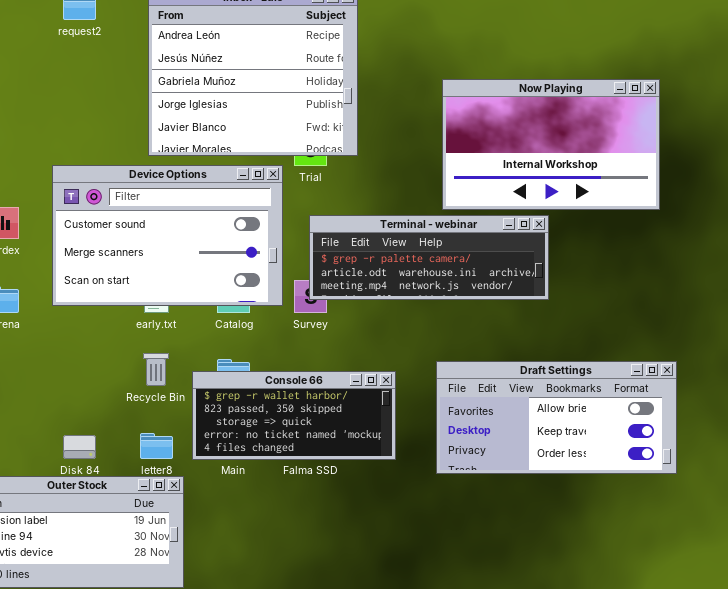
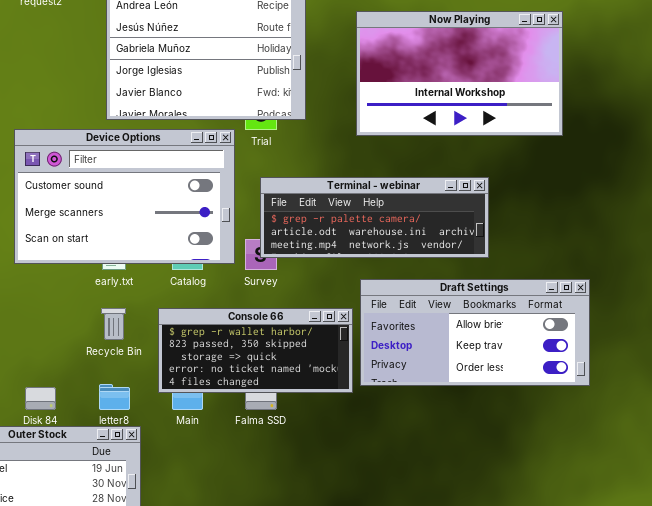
Now Playing: [442,79,660,210] -> [356,11,563,136], moved
Draft Settings: [436,361,677,474] -> [360,279,590,386], moved
Console 66: [192,371,396,460] -> [158,308,353,393], moved

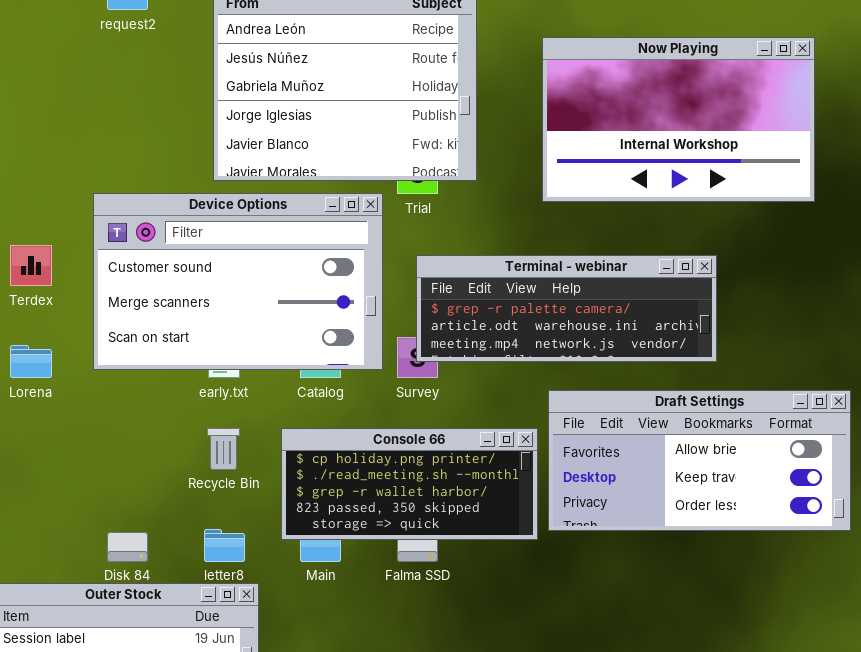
Console 66: [158,308,353,393] -> [281,428,538,540], scrolled up 2 rows

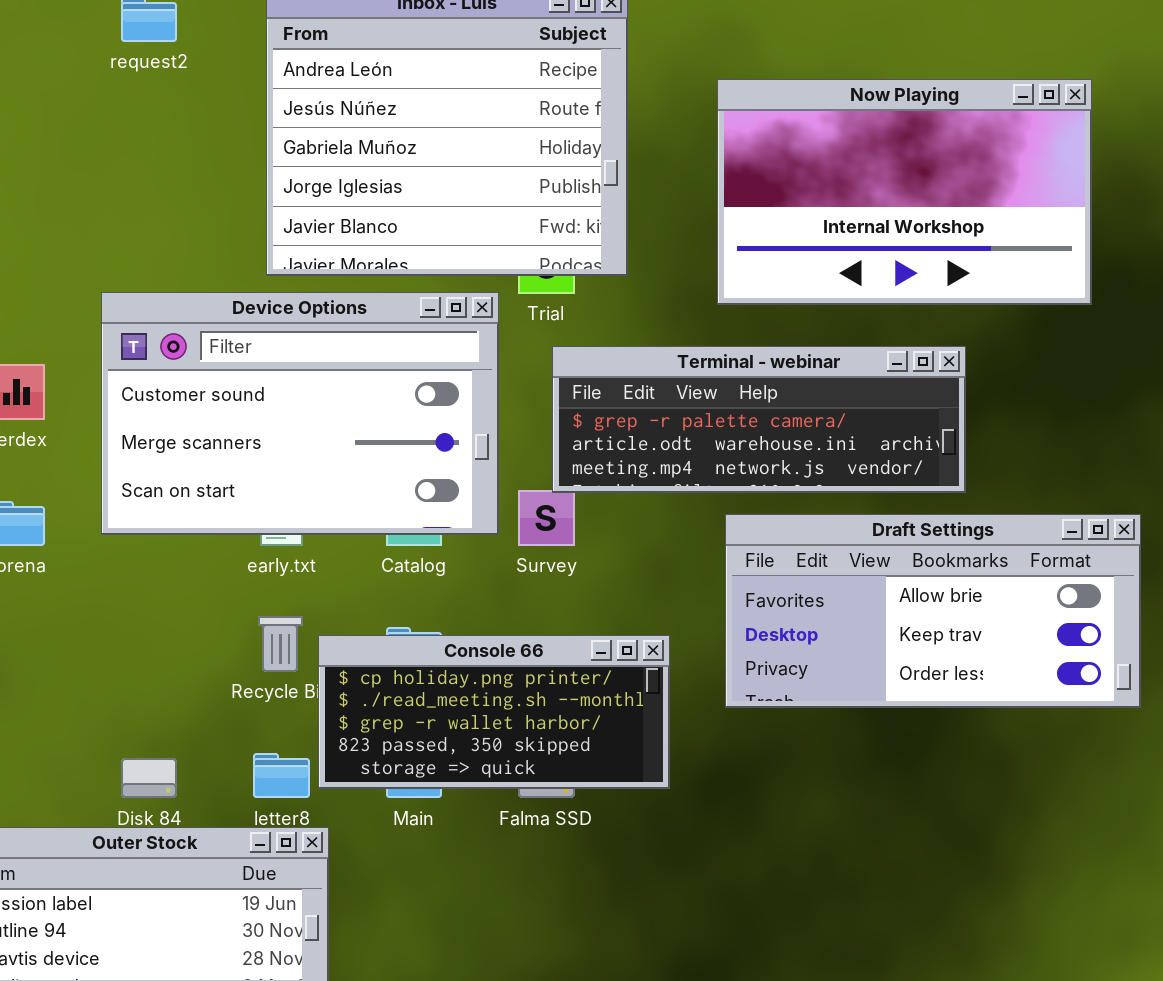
Terminal - webinar: [416,255,717,362] -> [552,346,966,493], moved
Draft Settings: [548,390,851,531] -> [725,514,1141,708], moved
Console 66: [281,428,538,540] -> [318,635,670,789], moved

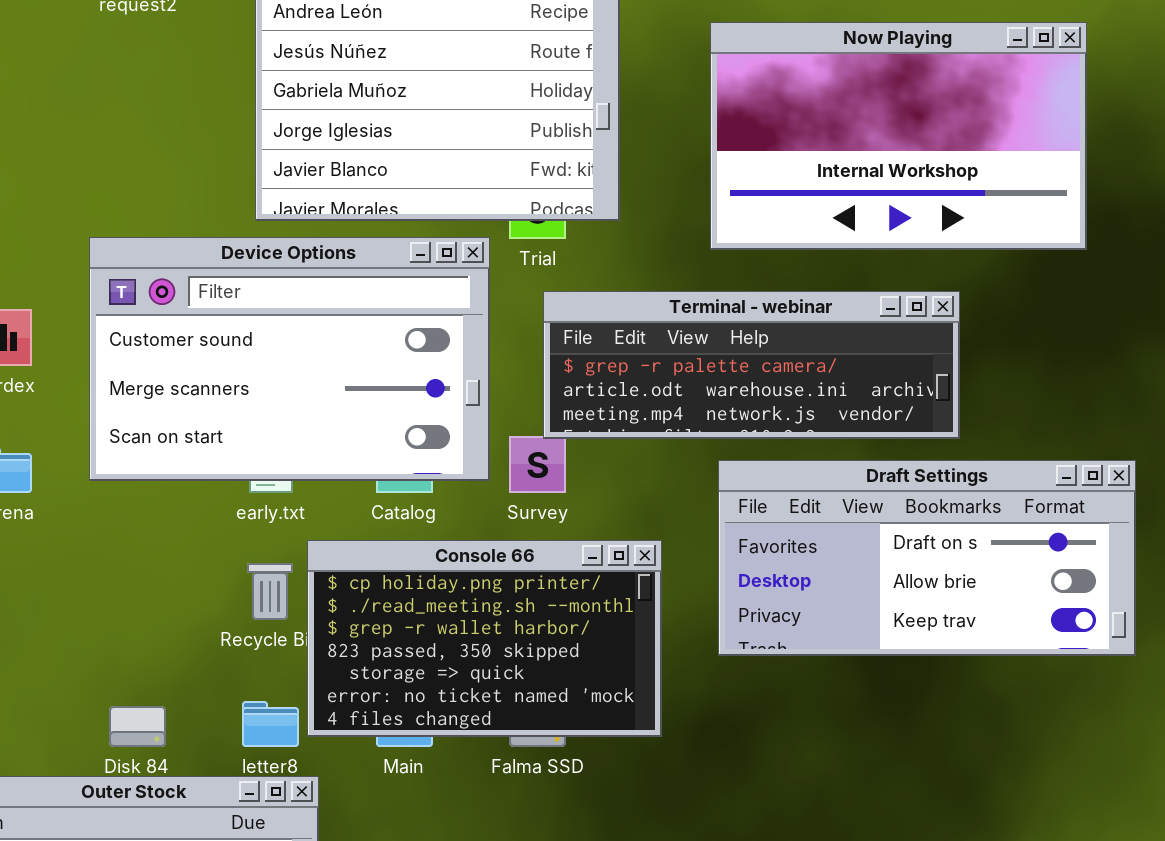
Draft Settings: [725,514,1141,708] -> [718,460,1136,656], scrolled up 1 row
Console 66: [318,635,670,789] -> [307,540,662,737], resized

